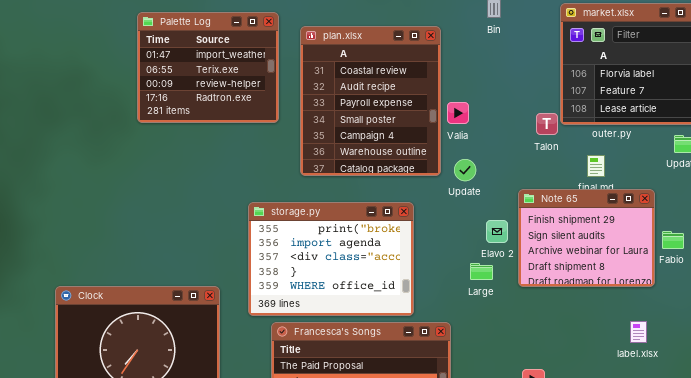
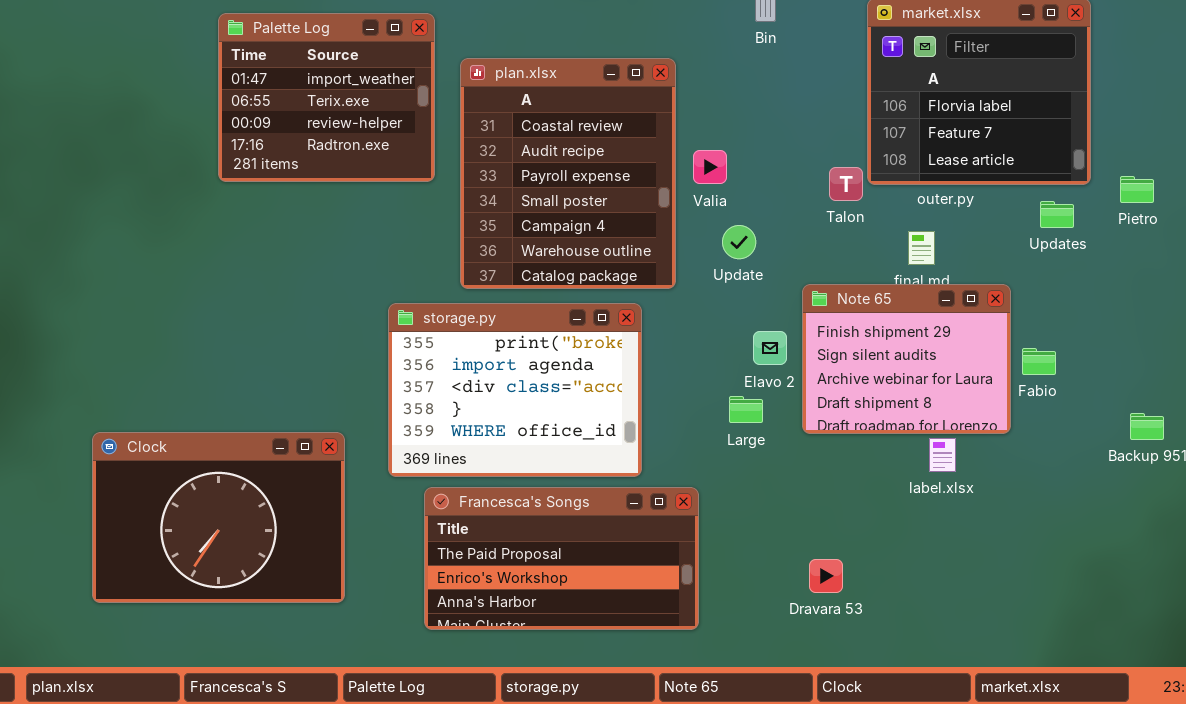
plan.xlsx: [300,26,441,176] -> [460,58,676,289], moved
Update: [454,159,476,181] -> [722,225,756,259], moved
label.xlsx: [630,321,647,343] -> [929,438,956,472], moved

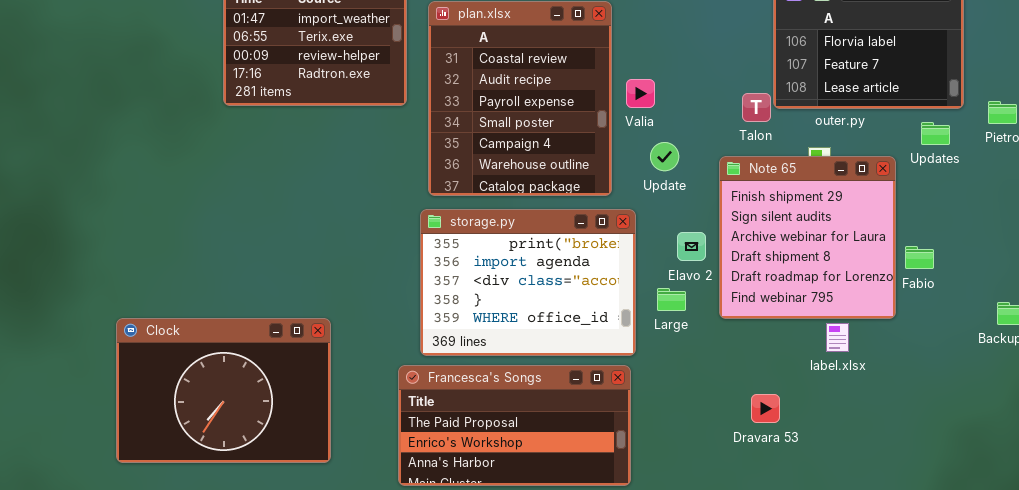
Note 65: [802,284,1011,434] -> [719,156,896,319], resized
storage.py: [388,303,642,477] -> [420,209,636,356], moved
Dravara 53: [809,559,843,593] -> [751,394,780,423], moved

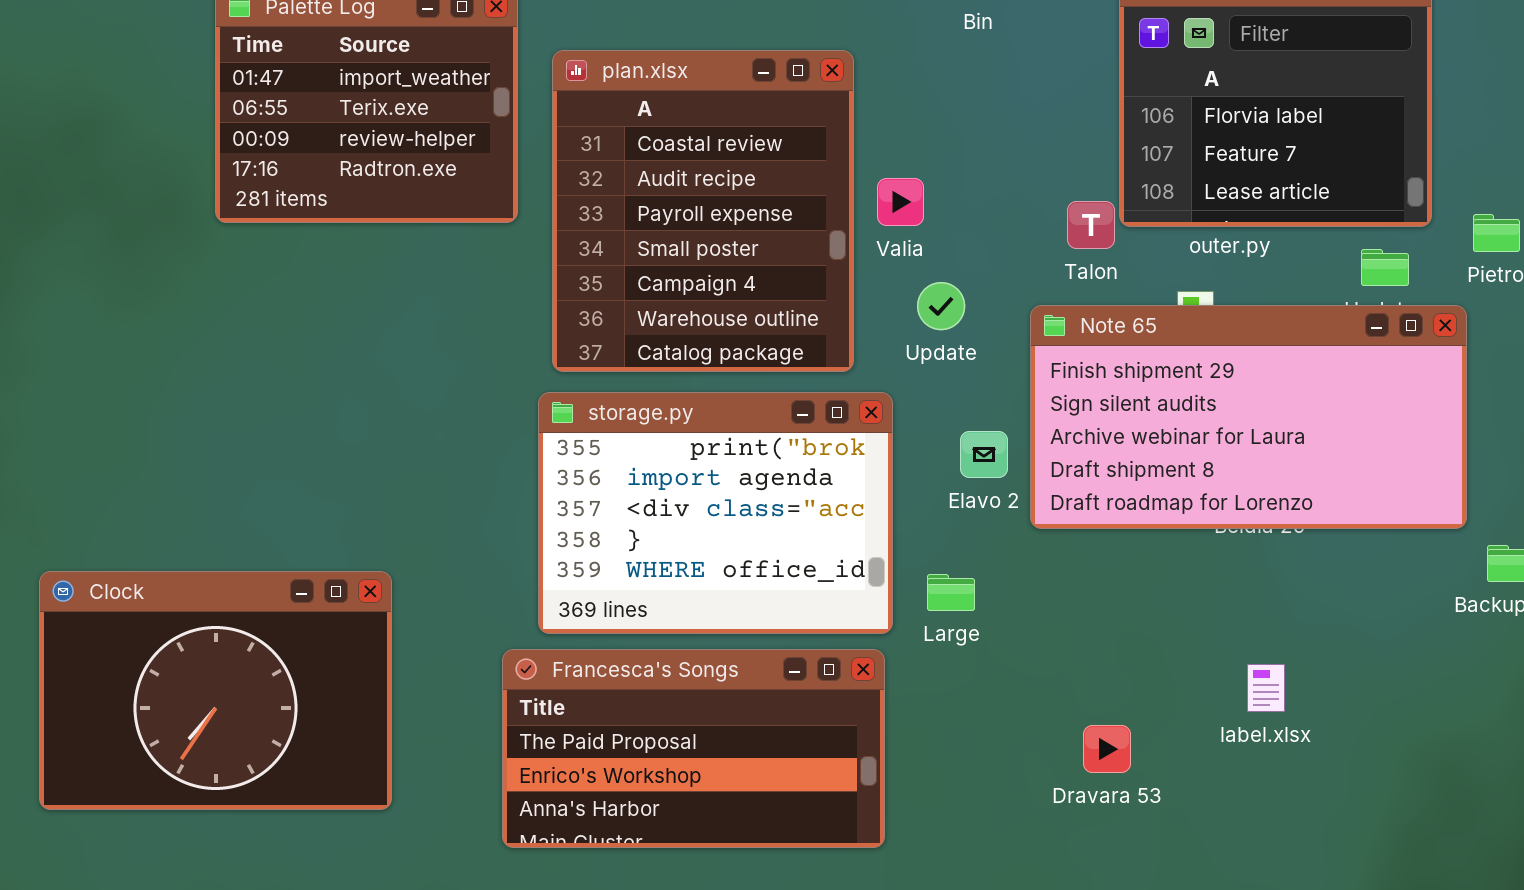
Note 65: [719,156,896,319] -> [1030,305,1467,529], resized
Large: [657,288,686,311] -> [927,574,975,611], moved
label.xlsx: [826,323,849,352] -> [1247,664,1285,712], moved
Dravara 53: [751,394,780,423] -> [1083,725,1131,773], moved

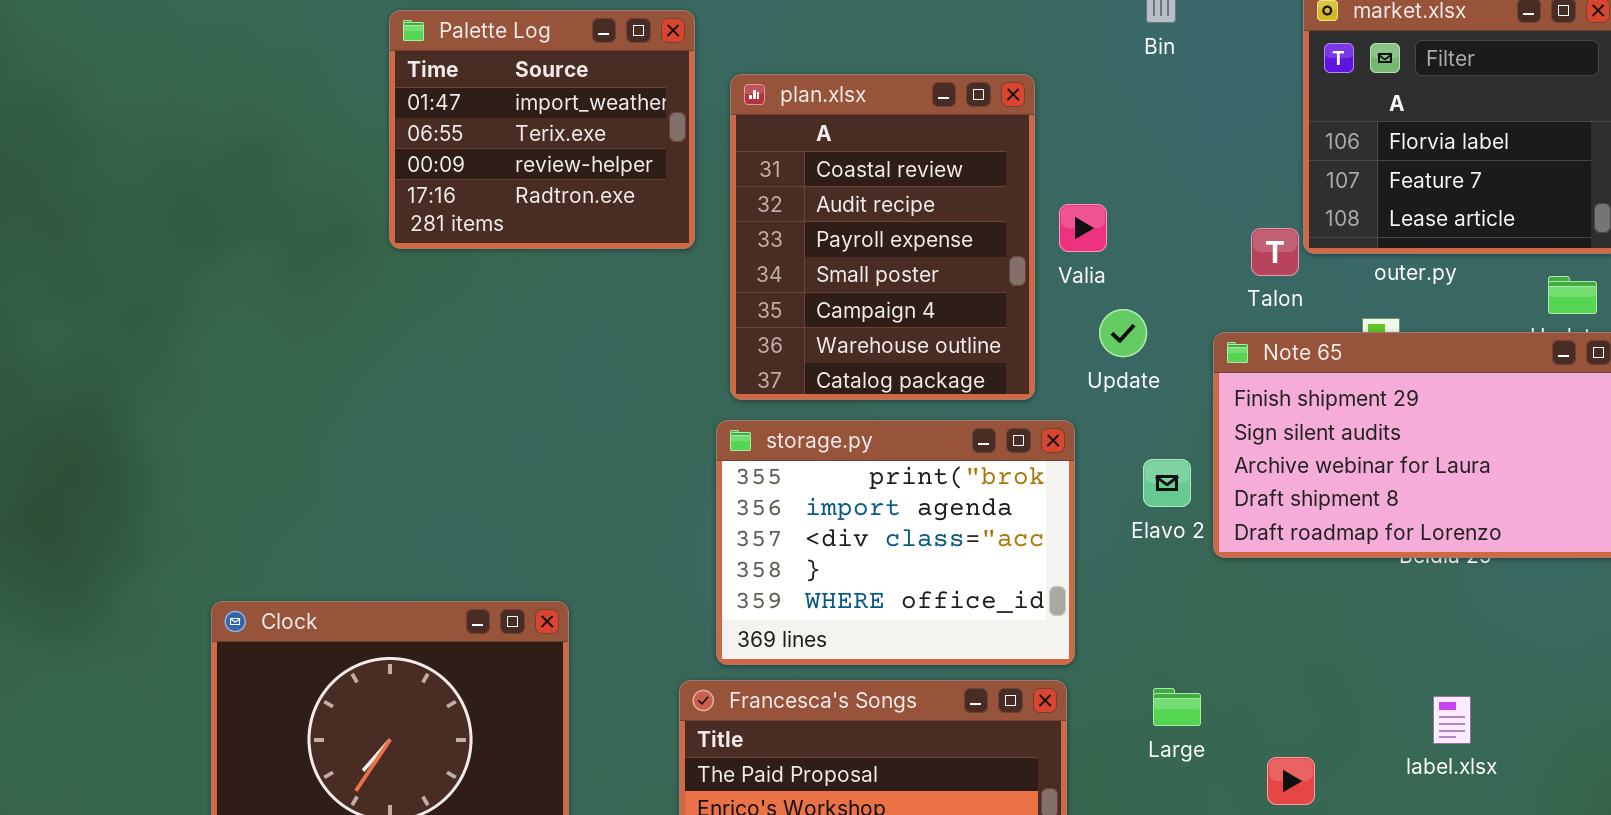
Large: [927,574,975,611] -> [1153,688,1201,726], moved

